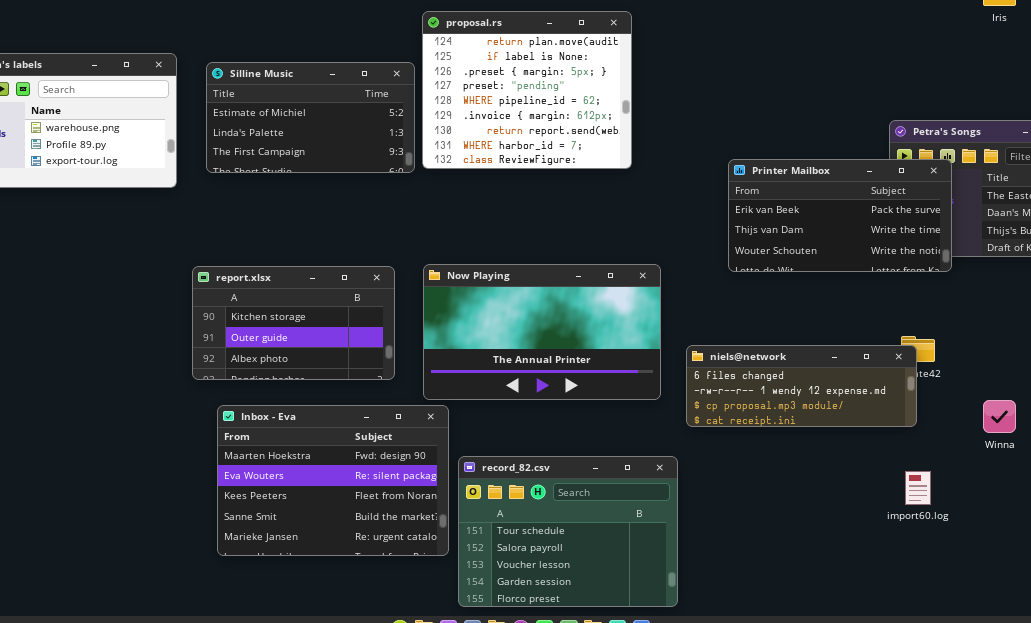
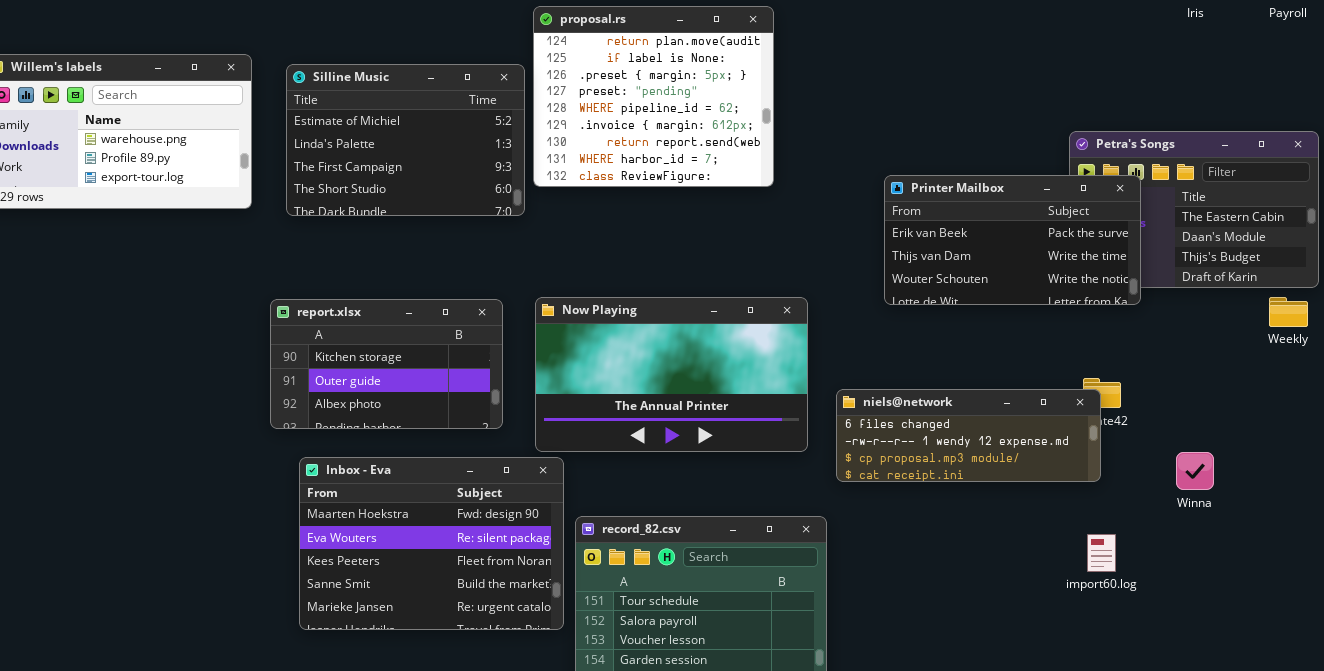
Silline Music: [206,62,415,173] -> [286,64,525,216], resized

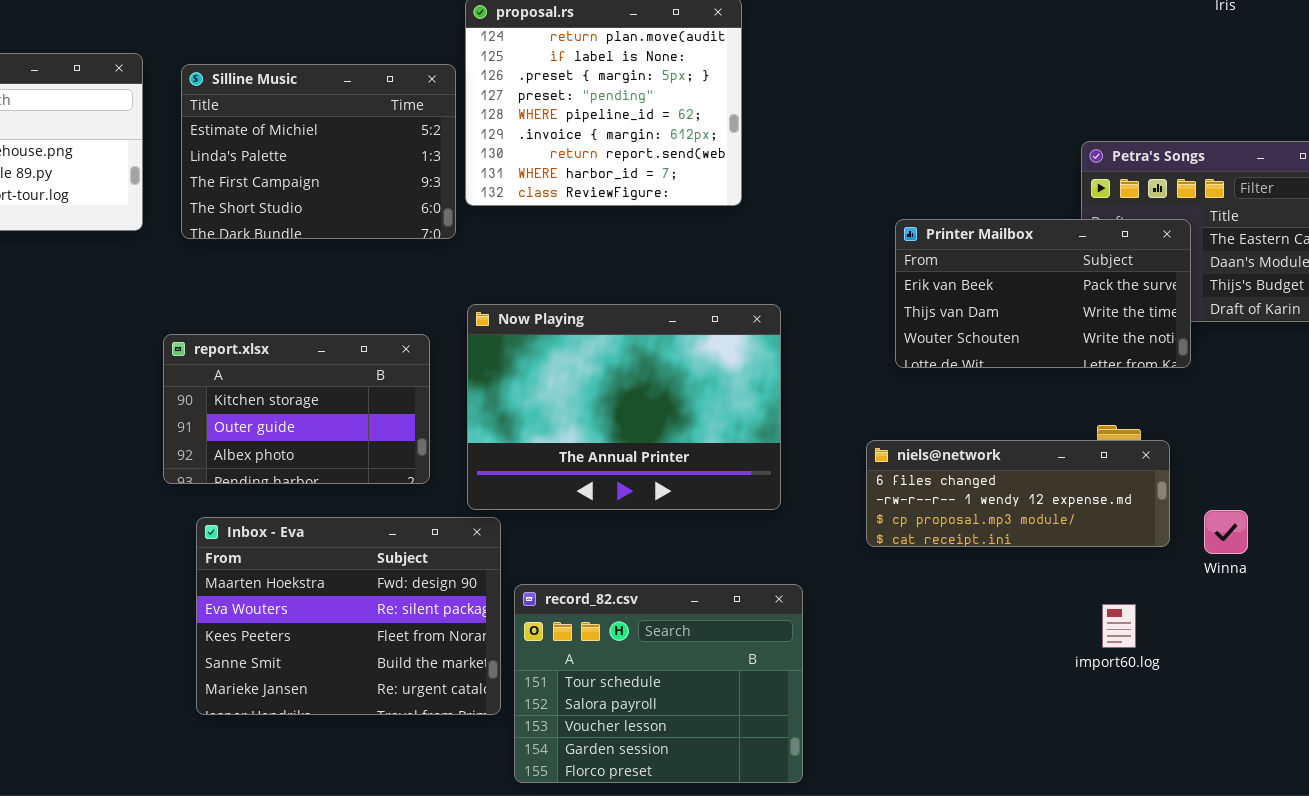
Printer Mailbox: [884,175,1141,305] -> [895,219,1191,368], moved
Now Playing: [535,297,808,452] -> [467,304,781,510], resized
niels@network: [836,389,1101,482] -> [866,440,1170,547], moved

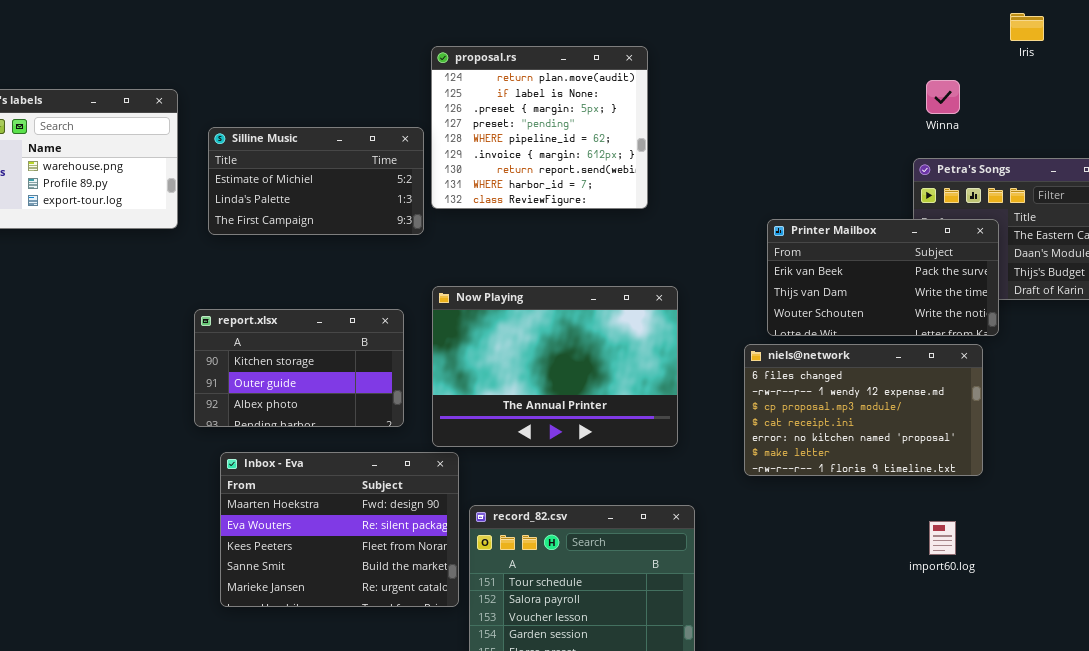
Silline Music: [181,64,456,239] -> [208,127,424,235], resized
niels@network: [866,440,1170,547] -> [744,344,983,476], resized
Winna: [1204,510,1248,554] -> [926,80,960,114], moved

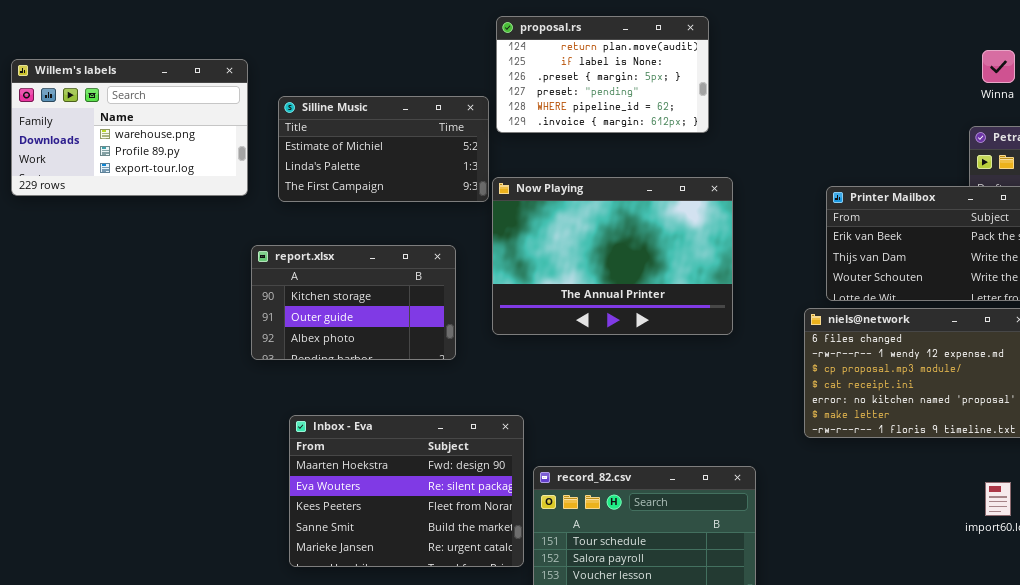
proposal.rs: [431,46,648,209] -> [496,16,709,133], resized
Now Playing: [432,286,678,447] -> [492,177,733,335], moved
report.xlsx: [194,309,404,427] -> [251,245,456,360], moved

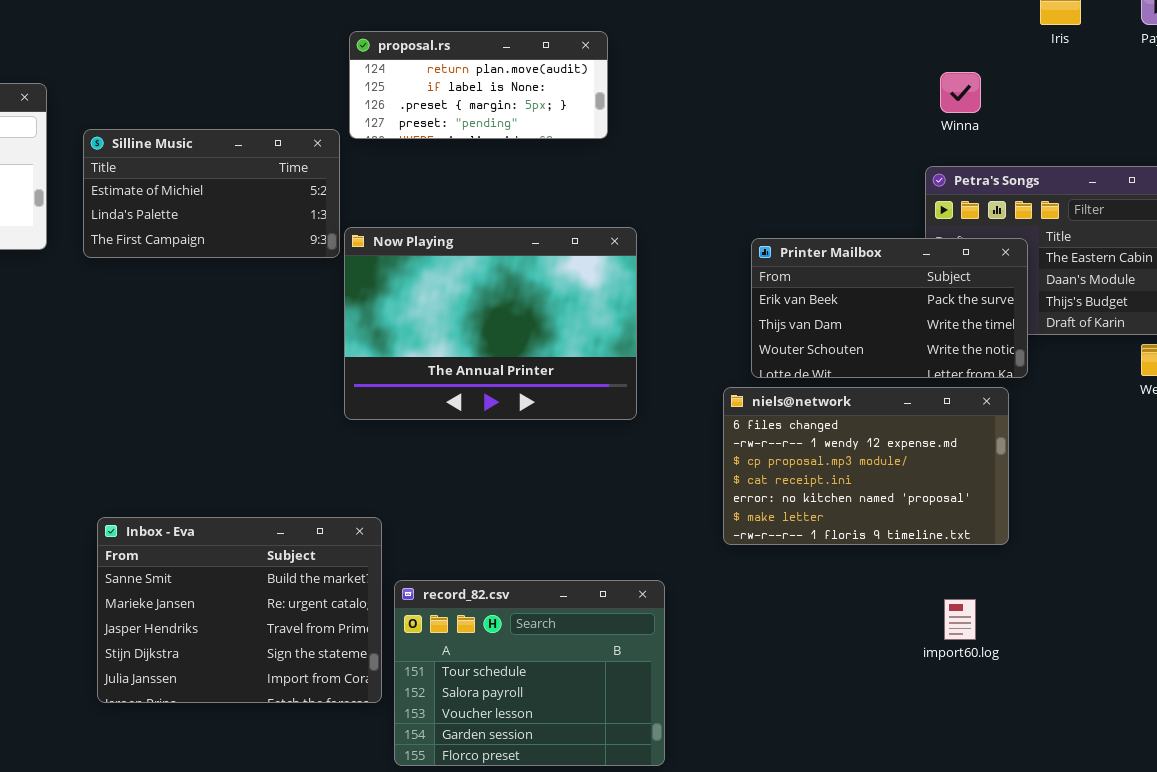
proposal.rs: [496,16,709,133] -> [349,31,608,139], resized
report.xlsx: [251,245,456,360] -> none, closed
Inbox - Eva: [289,415,524,567] -> [97,517,382,703], scrolled down 3 rows

